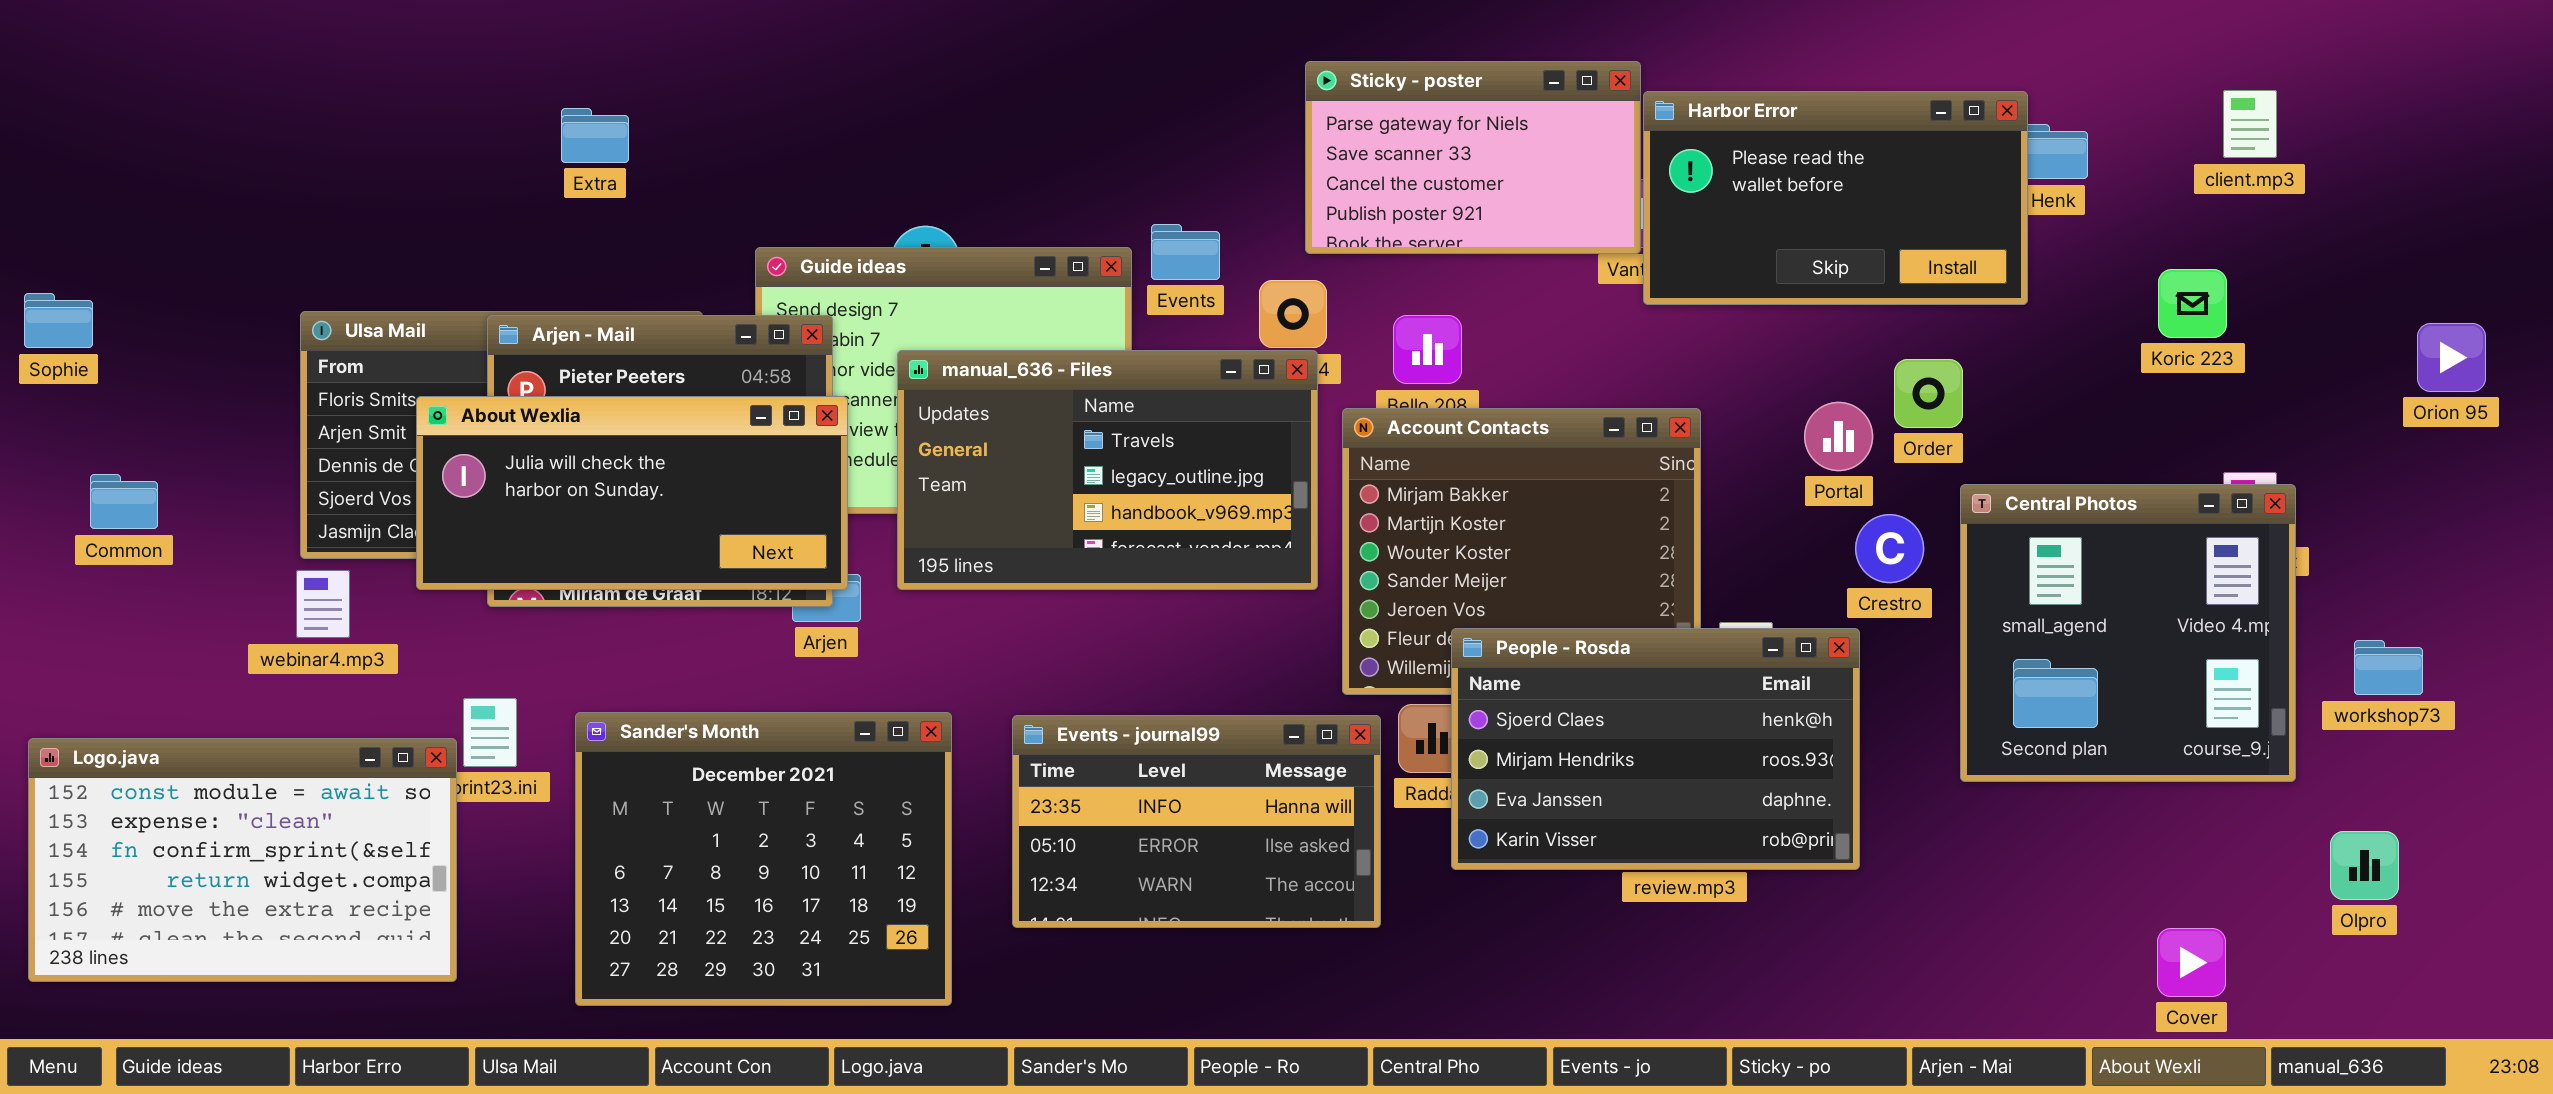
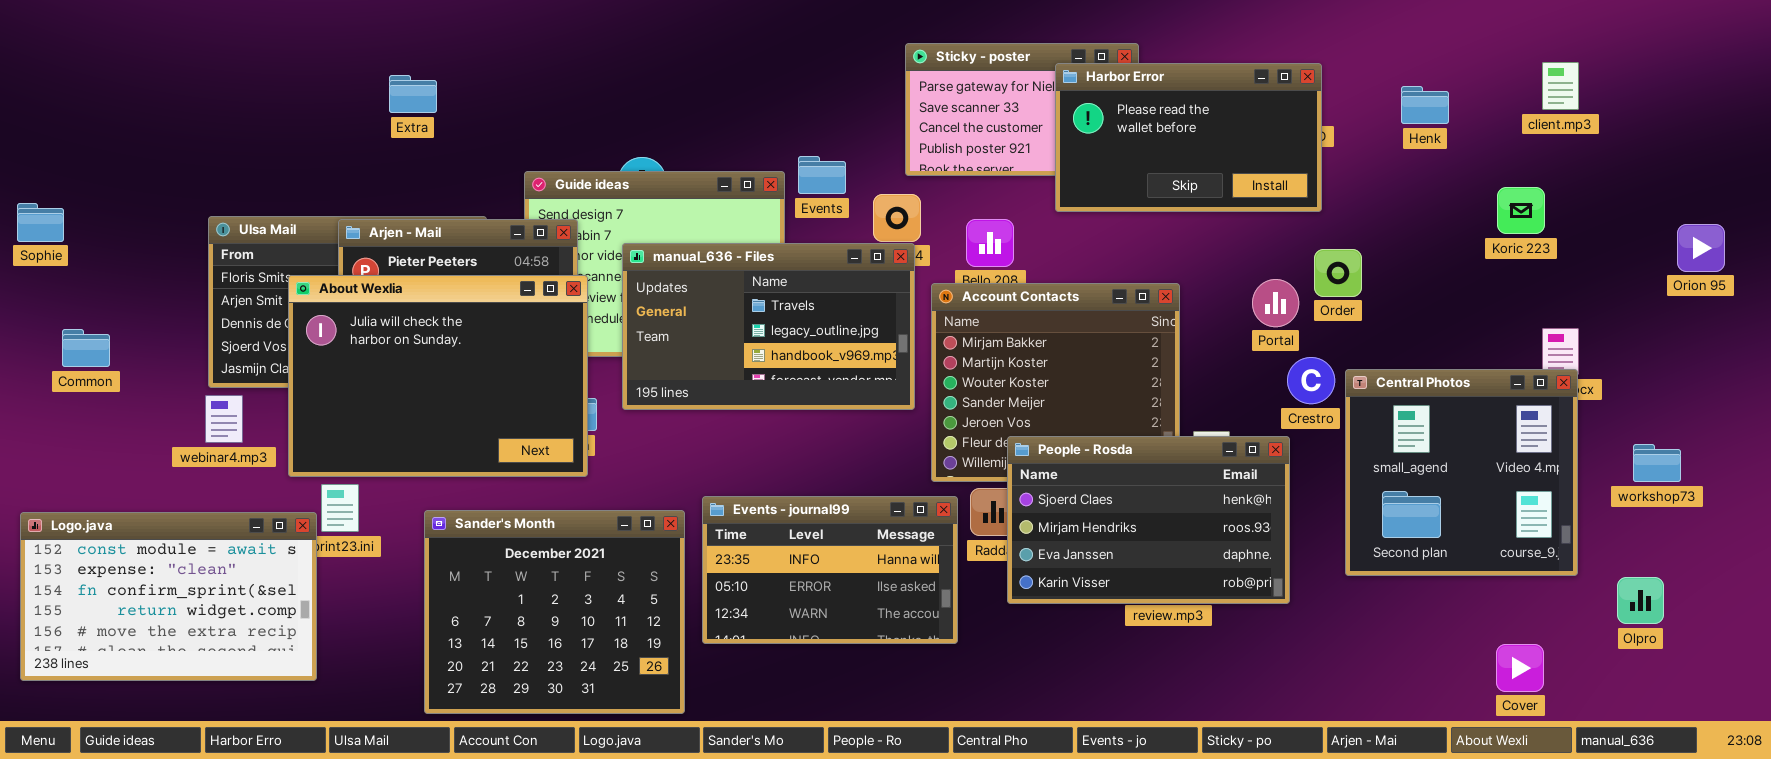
Harbor Error: [1643,91,2028,305] -> [1055,63,1322,212], moved
About Wexlia: [416,396,848,590] -> [288,275,588,477], resized
Central Photos: [1960,484,2296,782] -> [1345,369,1578,576], moved
Sander's Month: [575,712,952,1006] -> [424,510,685,714], moved

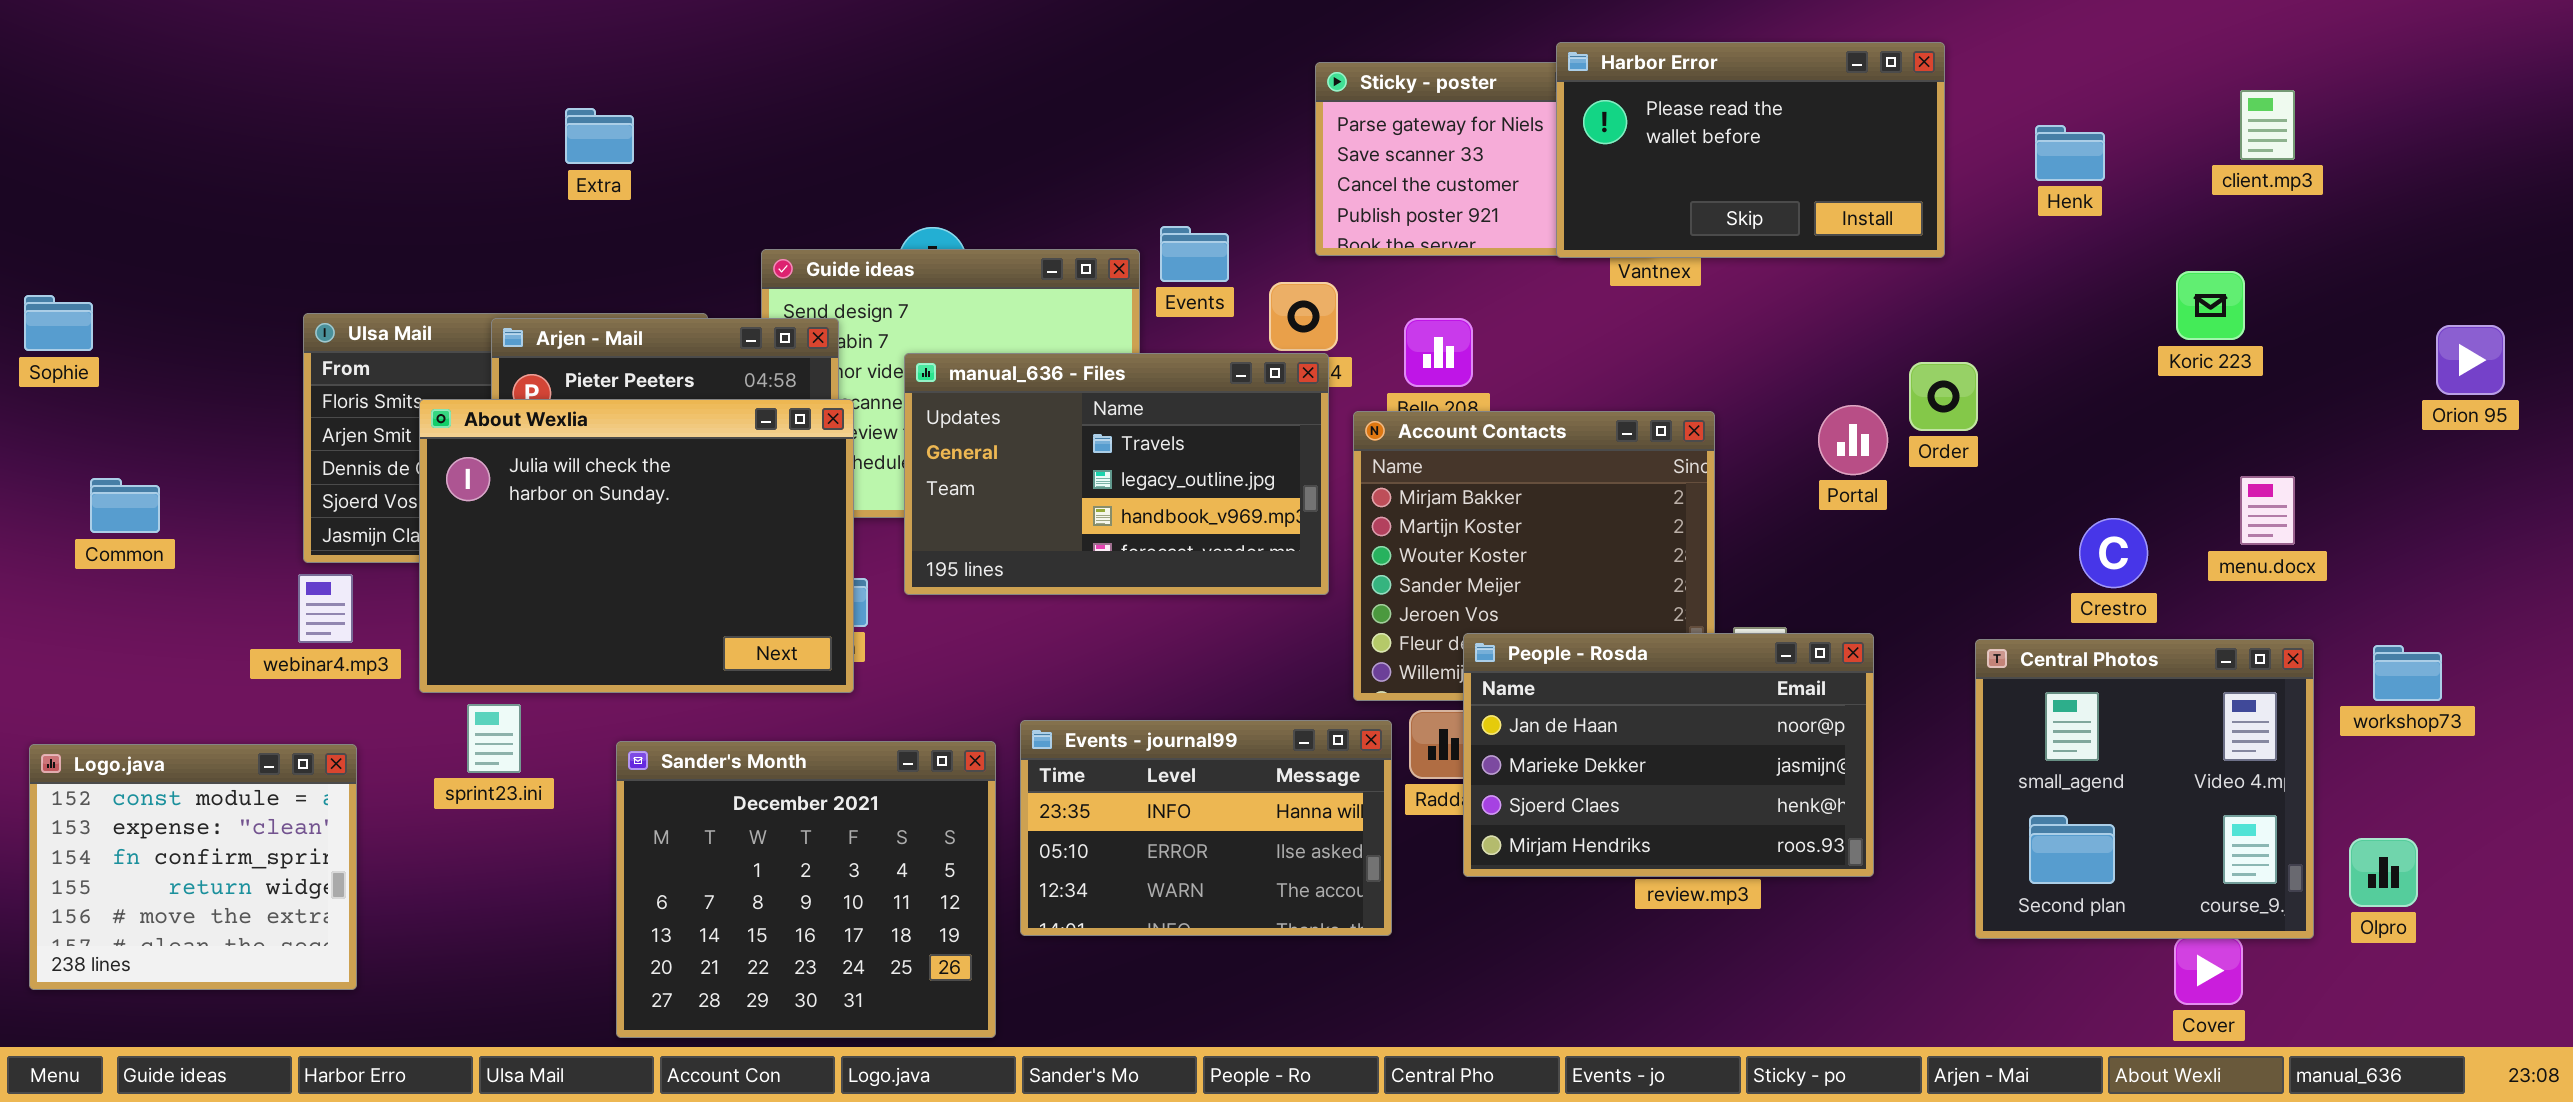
Harbor Error: [1055,63,1322,212] -> [1556,42,1945,258], moved
Crestro: [1287,357,1335,404] -> [2079,518,2148,588], moved
Central Photos: [1345,369,1578,576] -> [1975,639,2314,939], moved
People - Rosda: [1007,436,1290,604] -> [1463,633,1874,877], scrolled up 2 rows
Logo.java: [20,512,317,681] -> [29,744,357,990], resized

